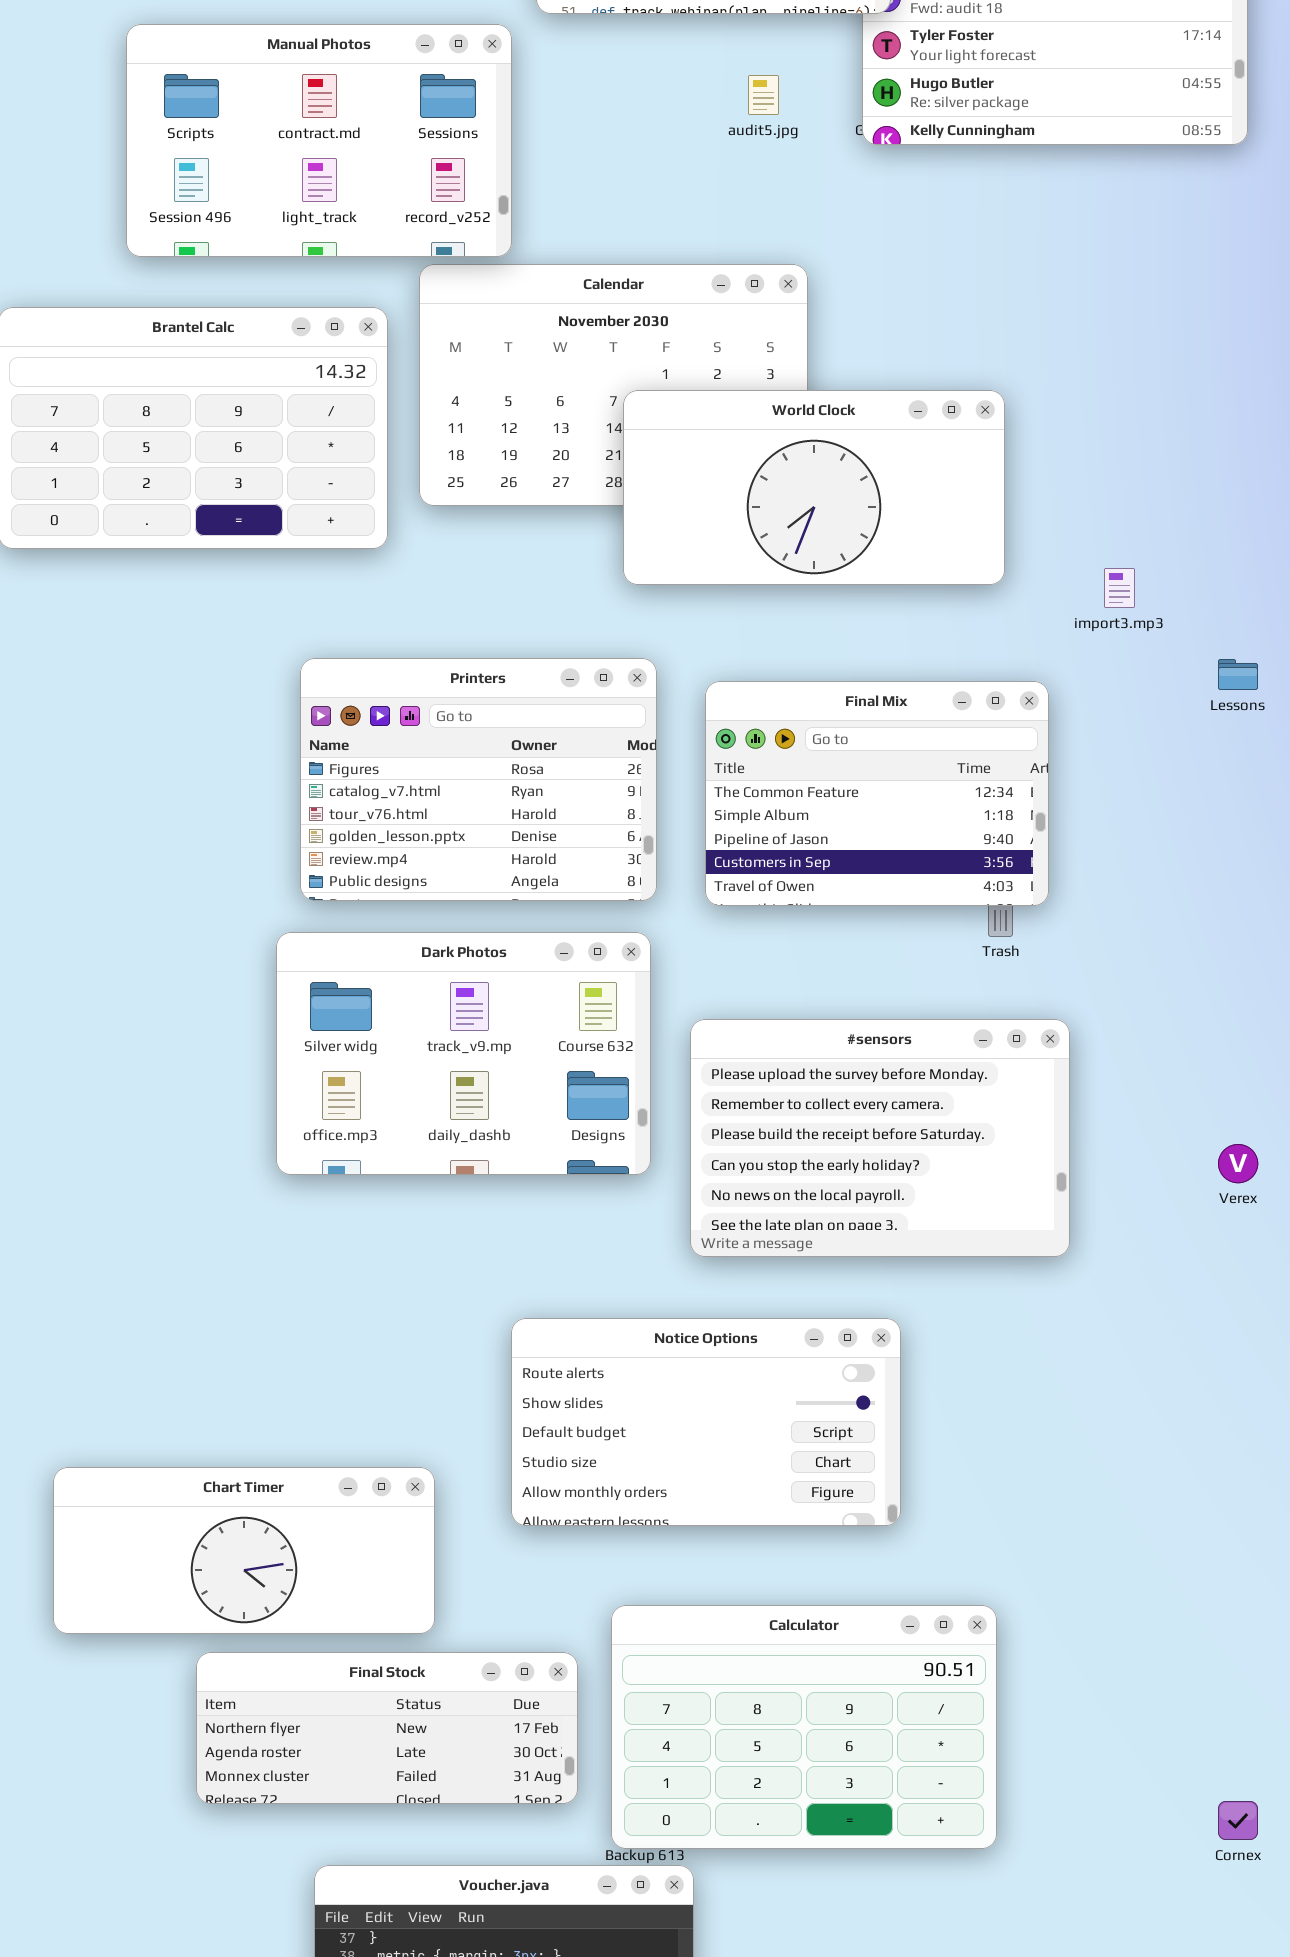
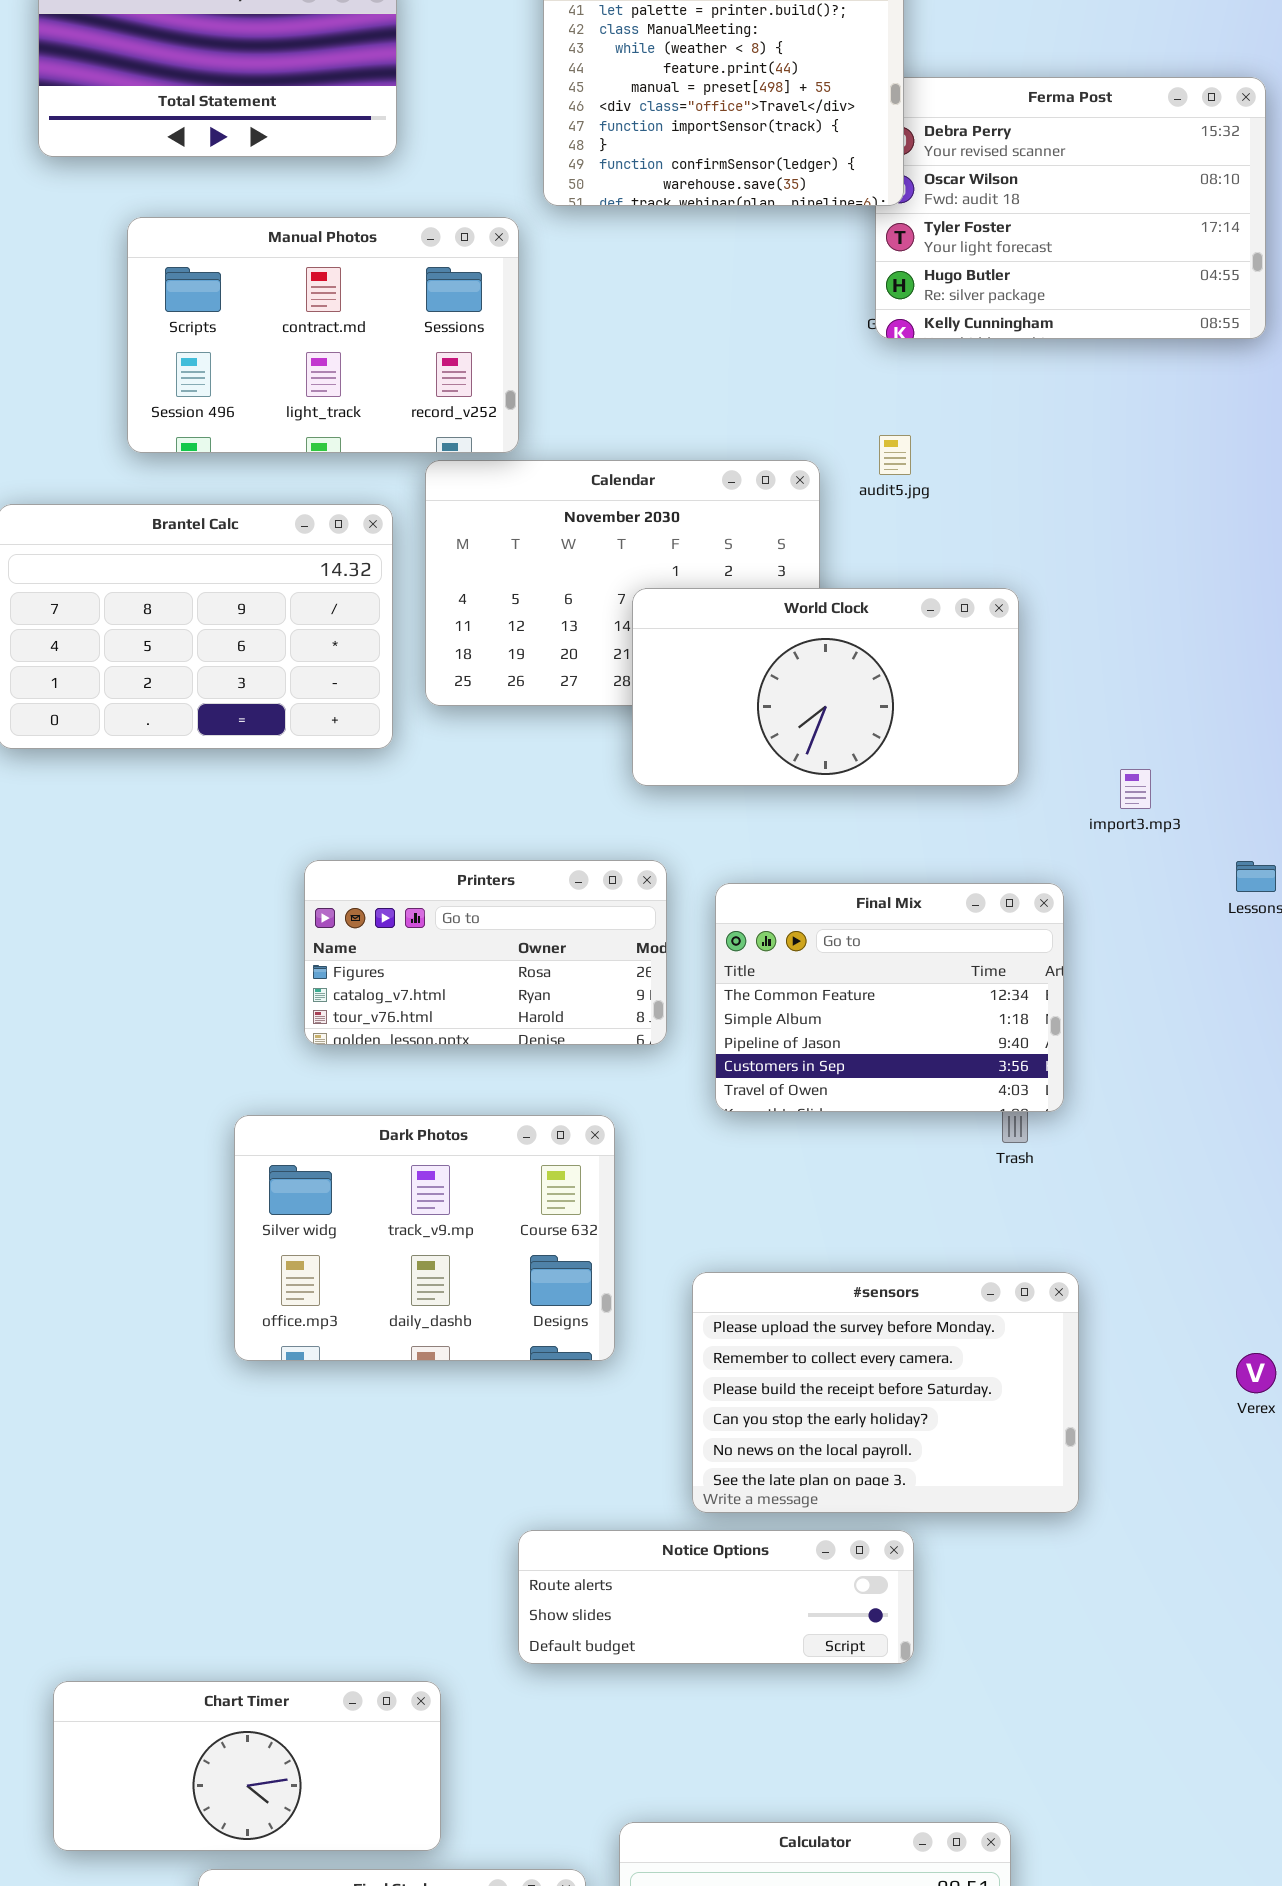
audit5.jpg: [748,75,779,115] -> [879,435,911,475], moved
Printers: [300,658,657,901] -> [304,860,667,1045], resized
Dark Photos: [276,932,651,1175] -> [234,1115,615,1361], moved
#sensors: [690,1019,1070,1257] -> [692,1272,1079,1513], moved
Notice Options: [511,1318,901,1526] -> [518,1530,914,1664], resized

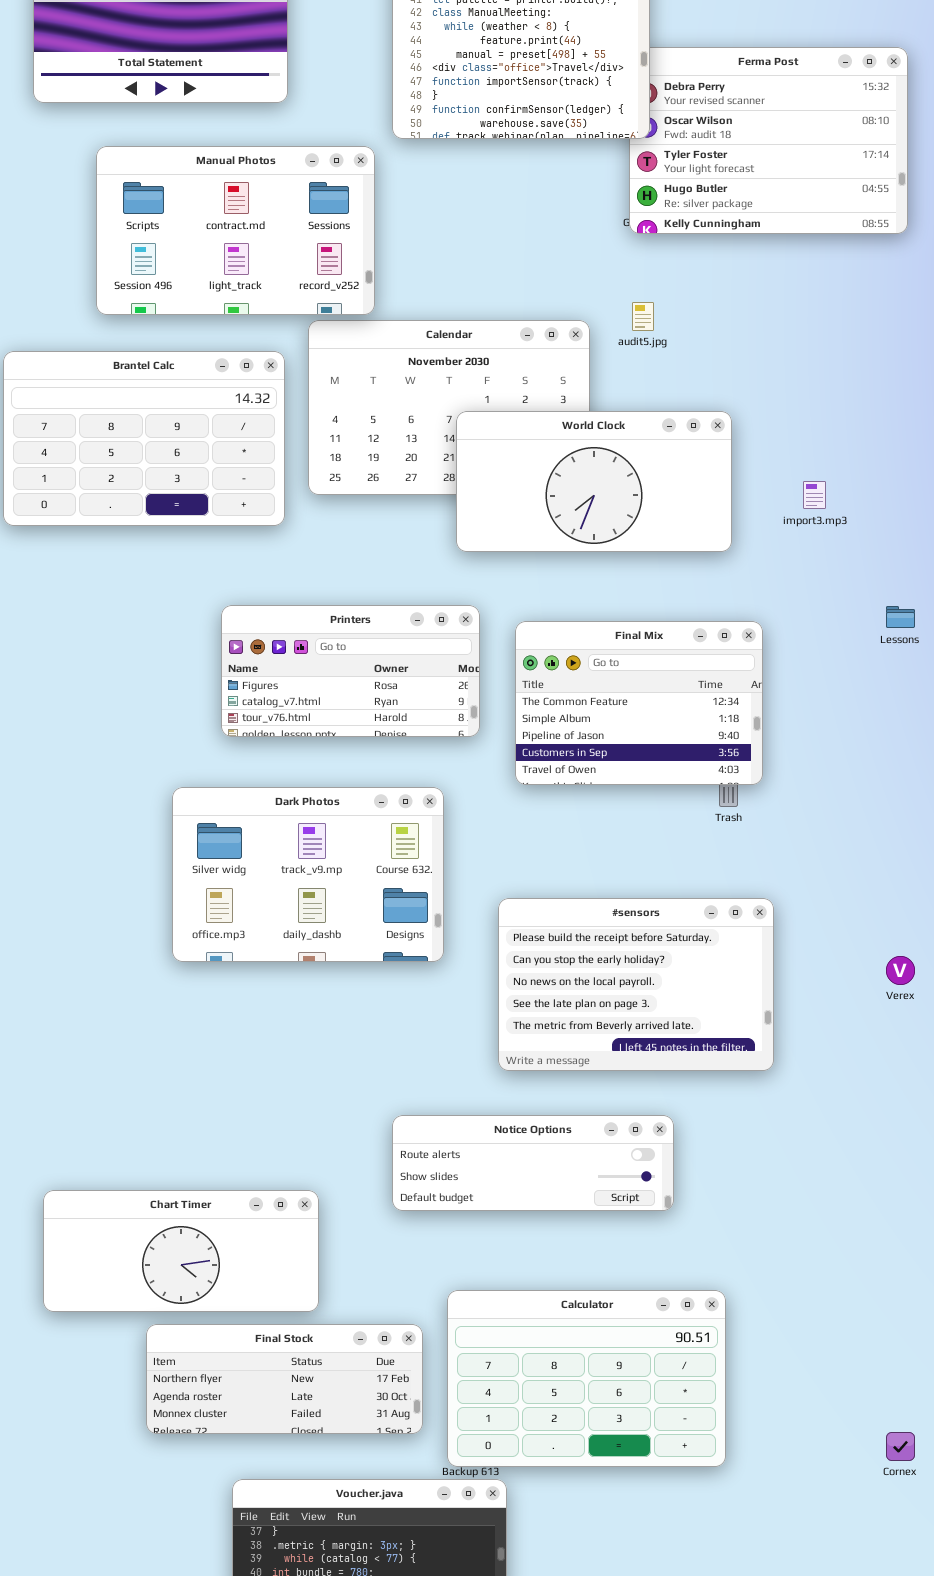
import3.mp3: [1120,769,1151,809] -> [803,481,826,509], moved
#sensors: [692,1272,1079,1513] -> [498,898,774,1071], scrolled down 2 rows
Notice Options: [518,1530,914,1664] -> [392,1115,674,1211], moved

